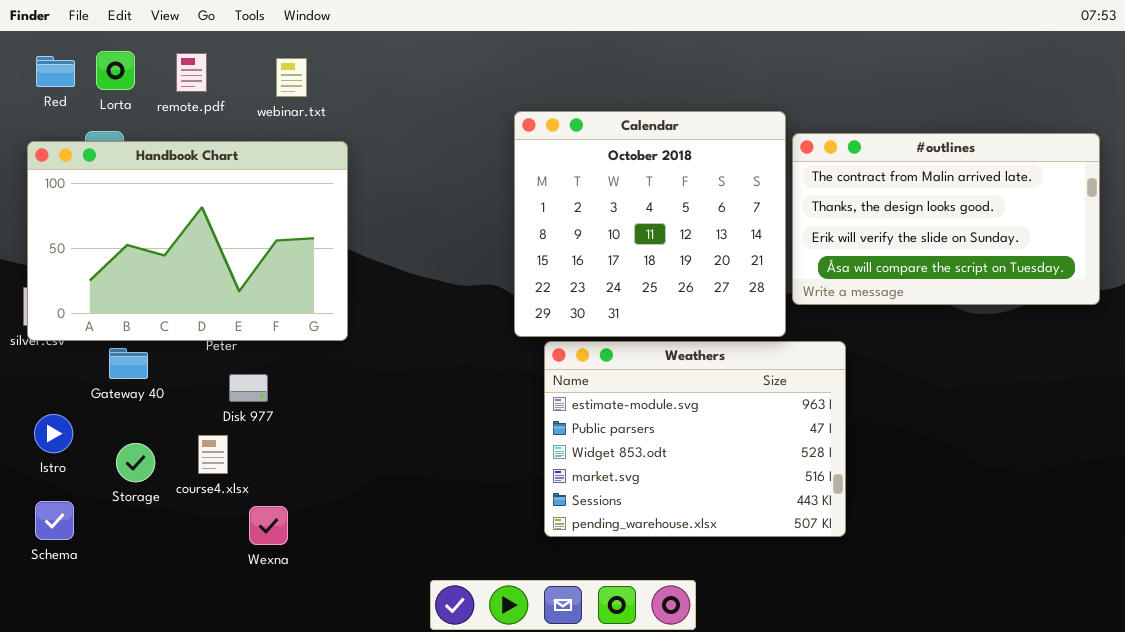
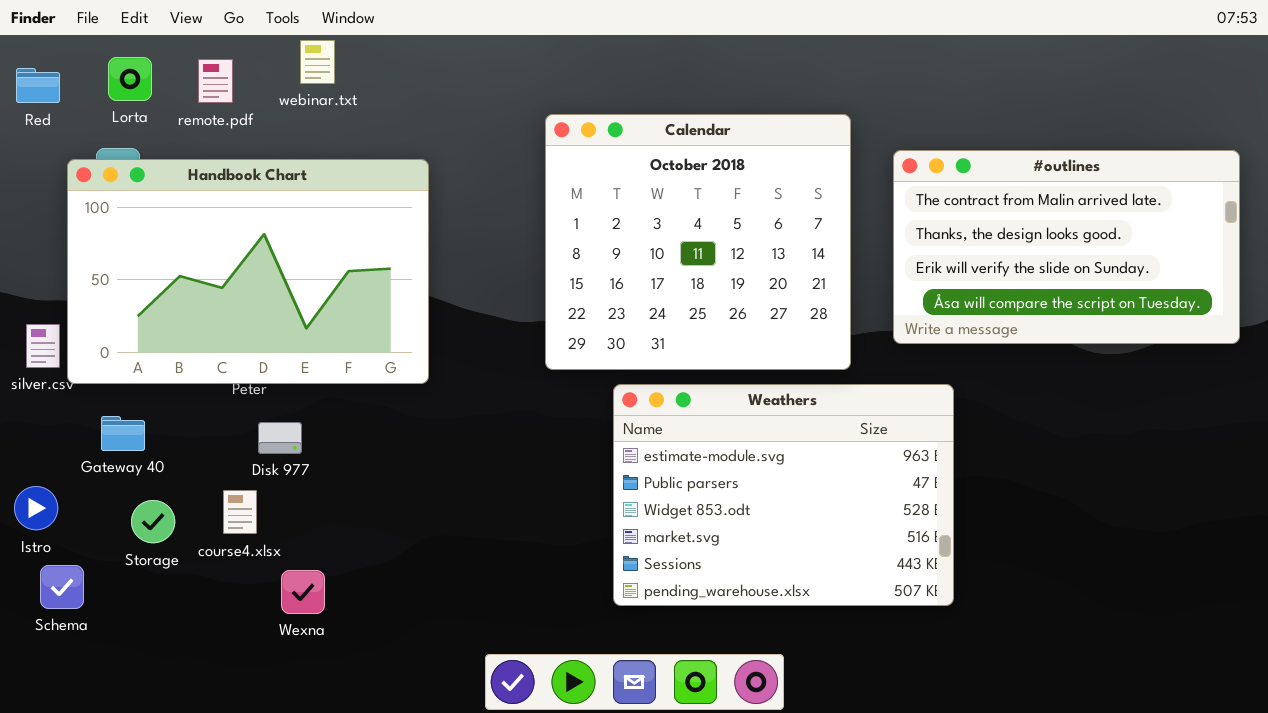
Red: [36,56,75,87] -> [16,68,60,103], moved
webinar.txt: [276,58,307,97] -> [300,40,335,84], moved
Calendar: [514,111,786,337] -> [545,114,851,370], moved
Handbook Chart: [27,141,348,341] -> [67,159,429,384], moved
Gateway 40: [109,348,148,379] -> [101,416,145,451], moved
Istro: [34,414,73,453] -> [14,486,58,530], moved

